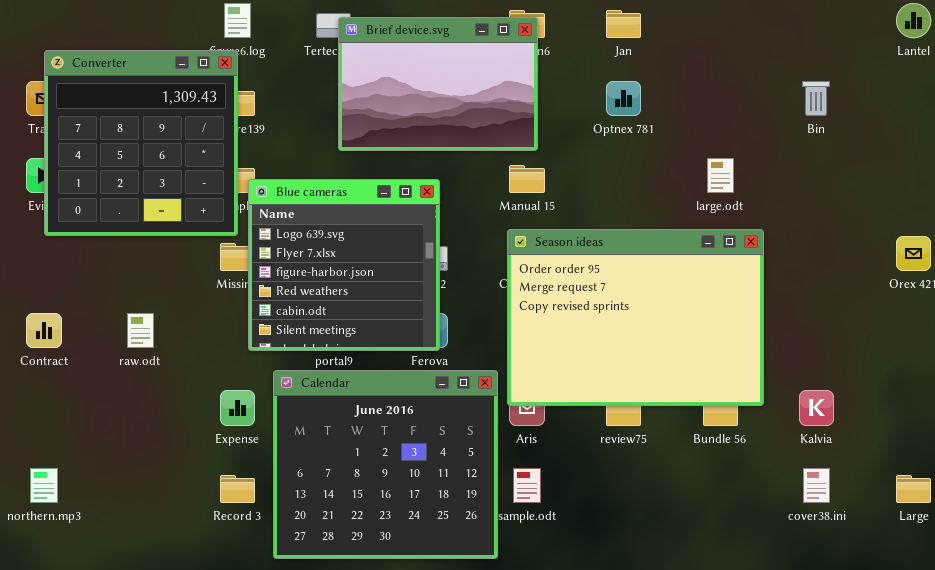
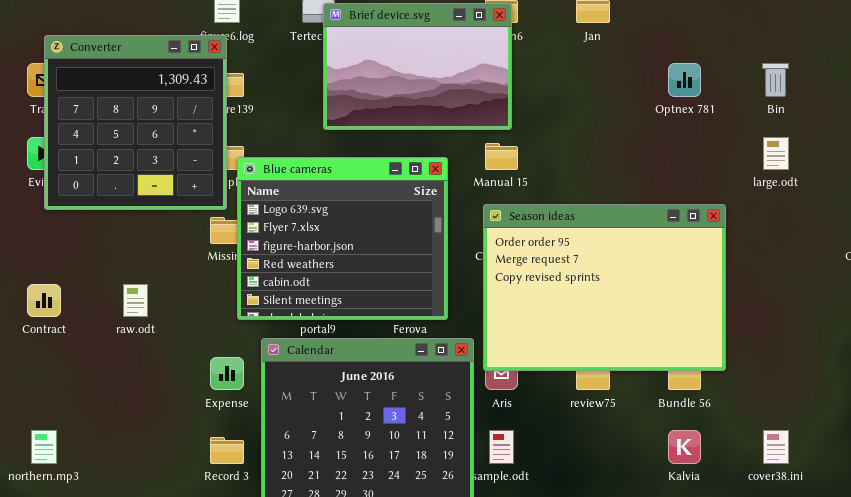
Optnex 781: [606,81,641,116] -> [668,63,701,97], moved
large.odt: [707,158,734,193] -> [763,137,789,170], moved
Blue cameras: [248,179,440,351] -> [237,157,448,320], resized
Kalvia: [799,390,834,426] -> [668,430,701,464], moved

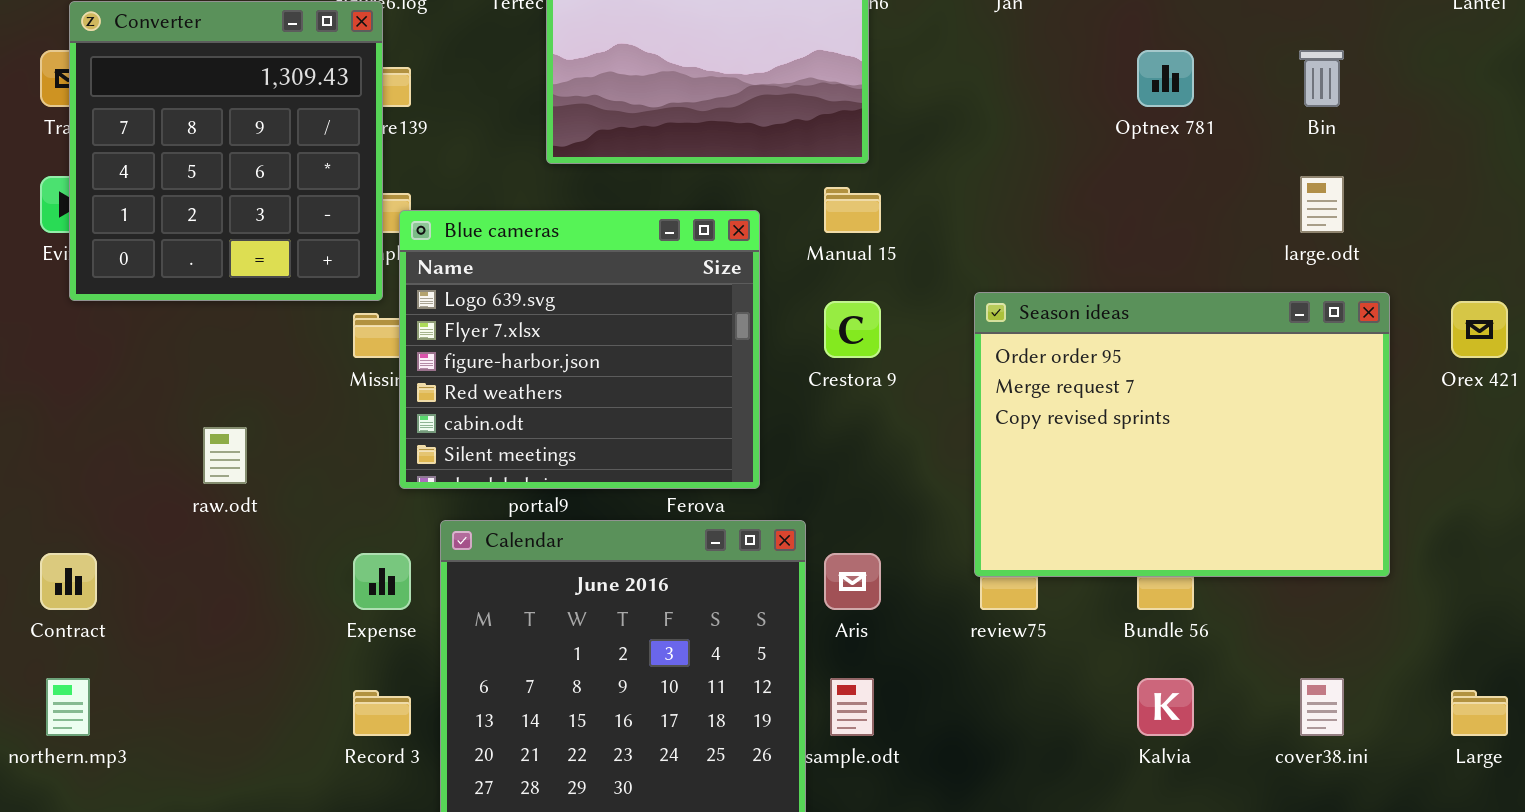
Season ideas: [483,204,726,371] -> [974,292,1390,577], moved
Contract: [27,284,61,317] -> [40,553,97,610], moved

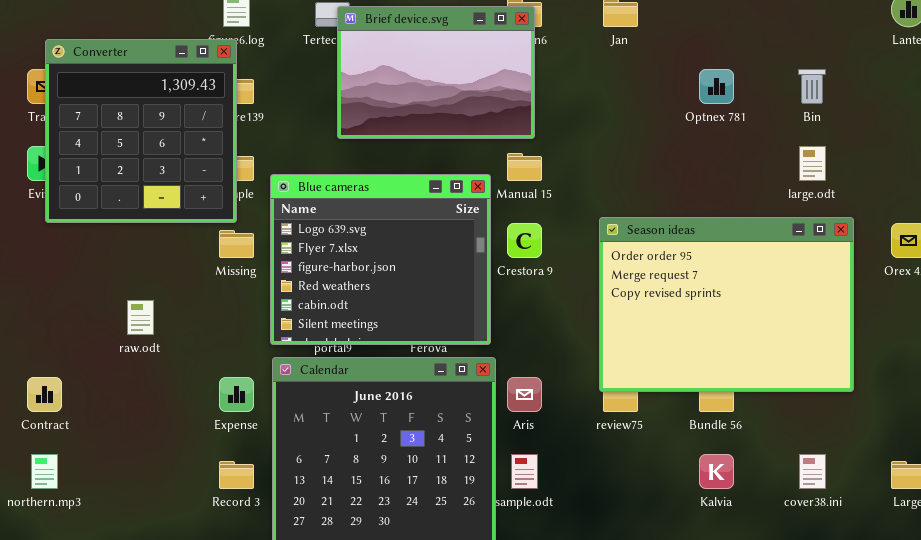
Blue cameras: [399,210,760,489] -> [270,174,491,345], moved

